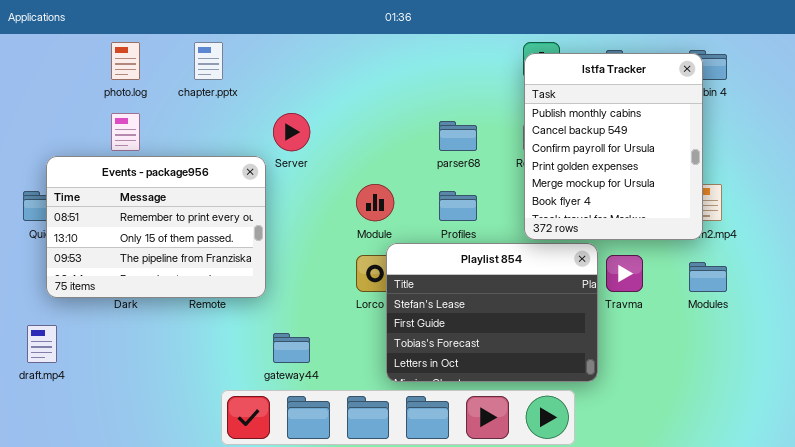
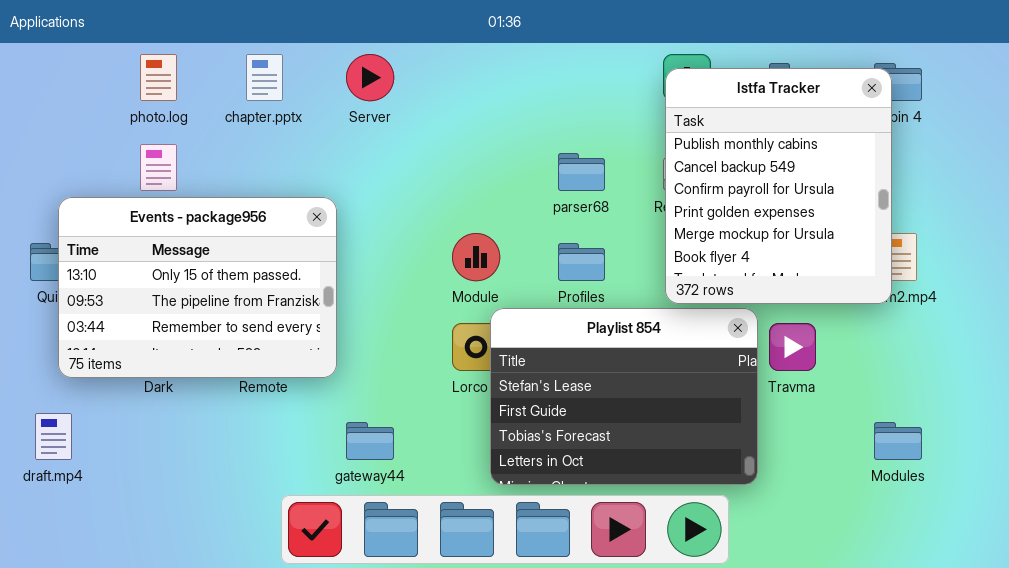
Server: [273,113,310,151] -> [346,54,394,101], moved
Events - package956: [46,156,266,298] -> [58,197,337,378], scrolled down 1 row
Modules: [689,262,727,292] -> [874,422,922,460], moved

